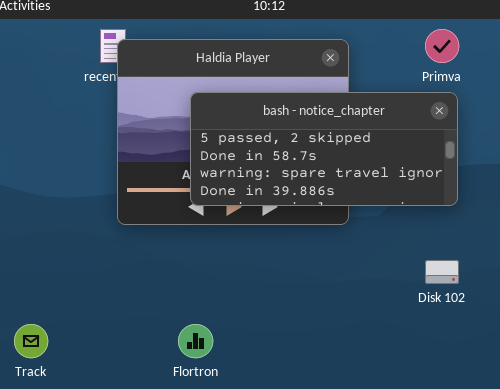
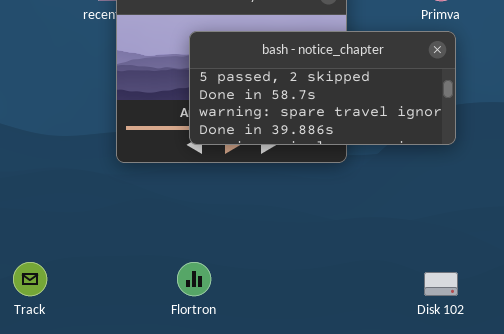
Disk 102: [425,260,459,284] -> [424,272,458,296], moved

